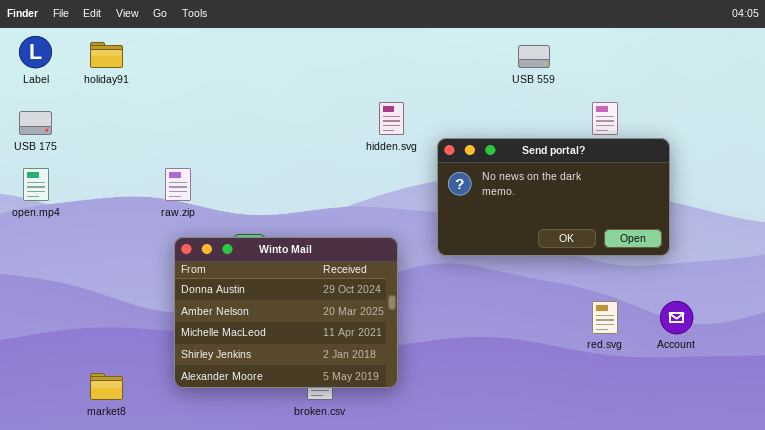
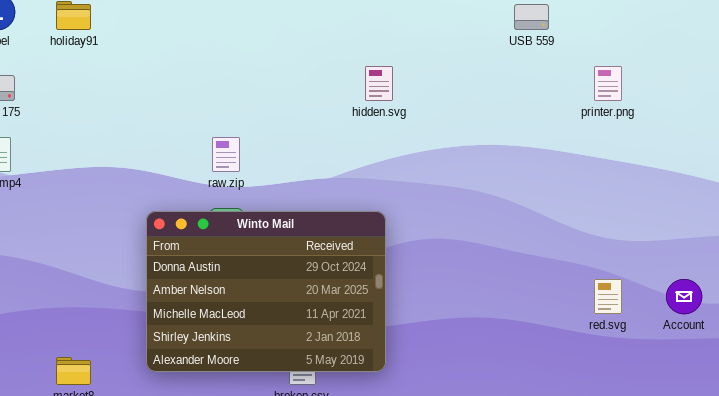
Send portal?: [437,138,670,256] -> none, closed
raw.zip: [165,168,191,201] -> [212,137,240,172], moved

